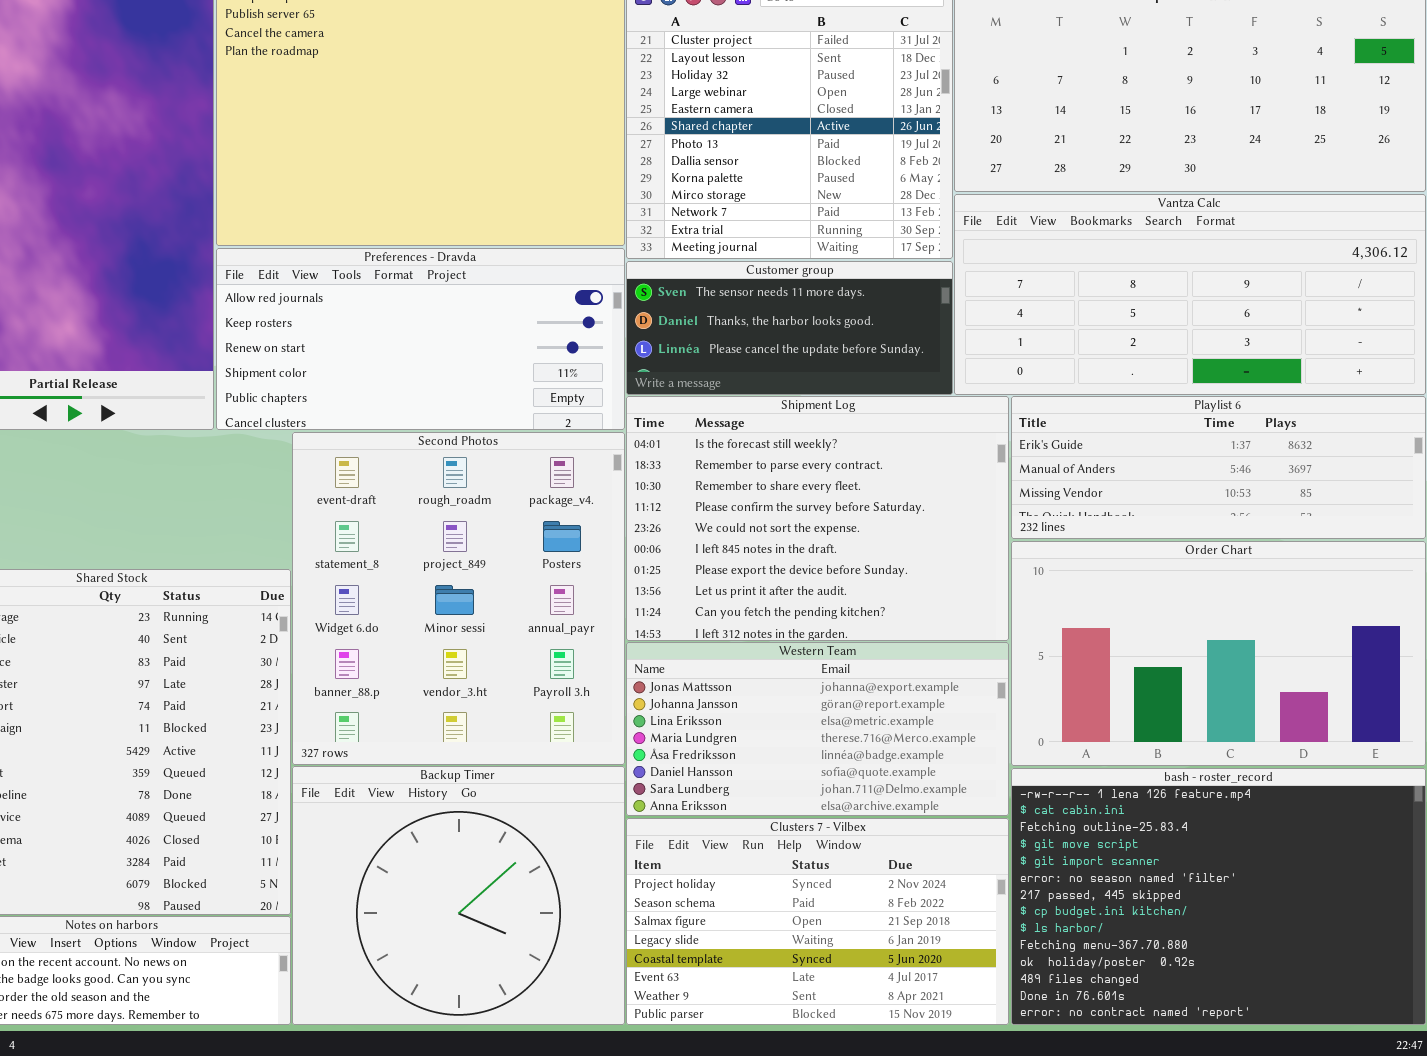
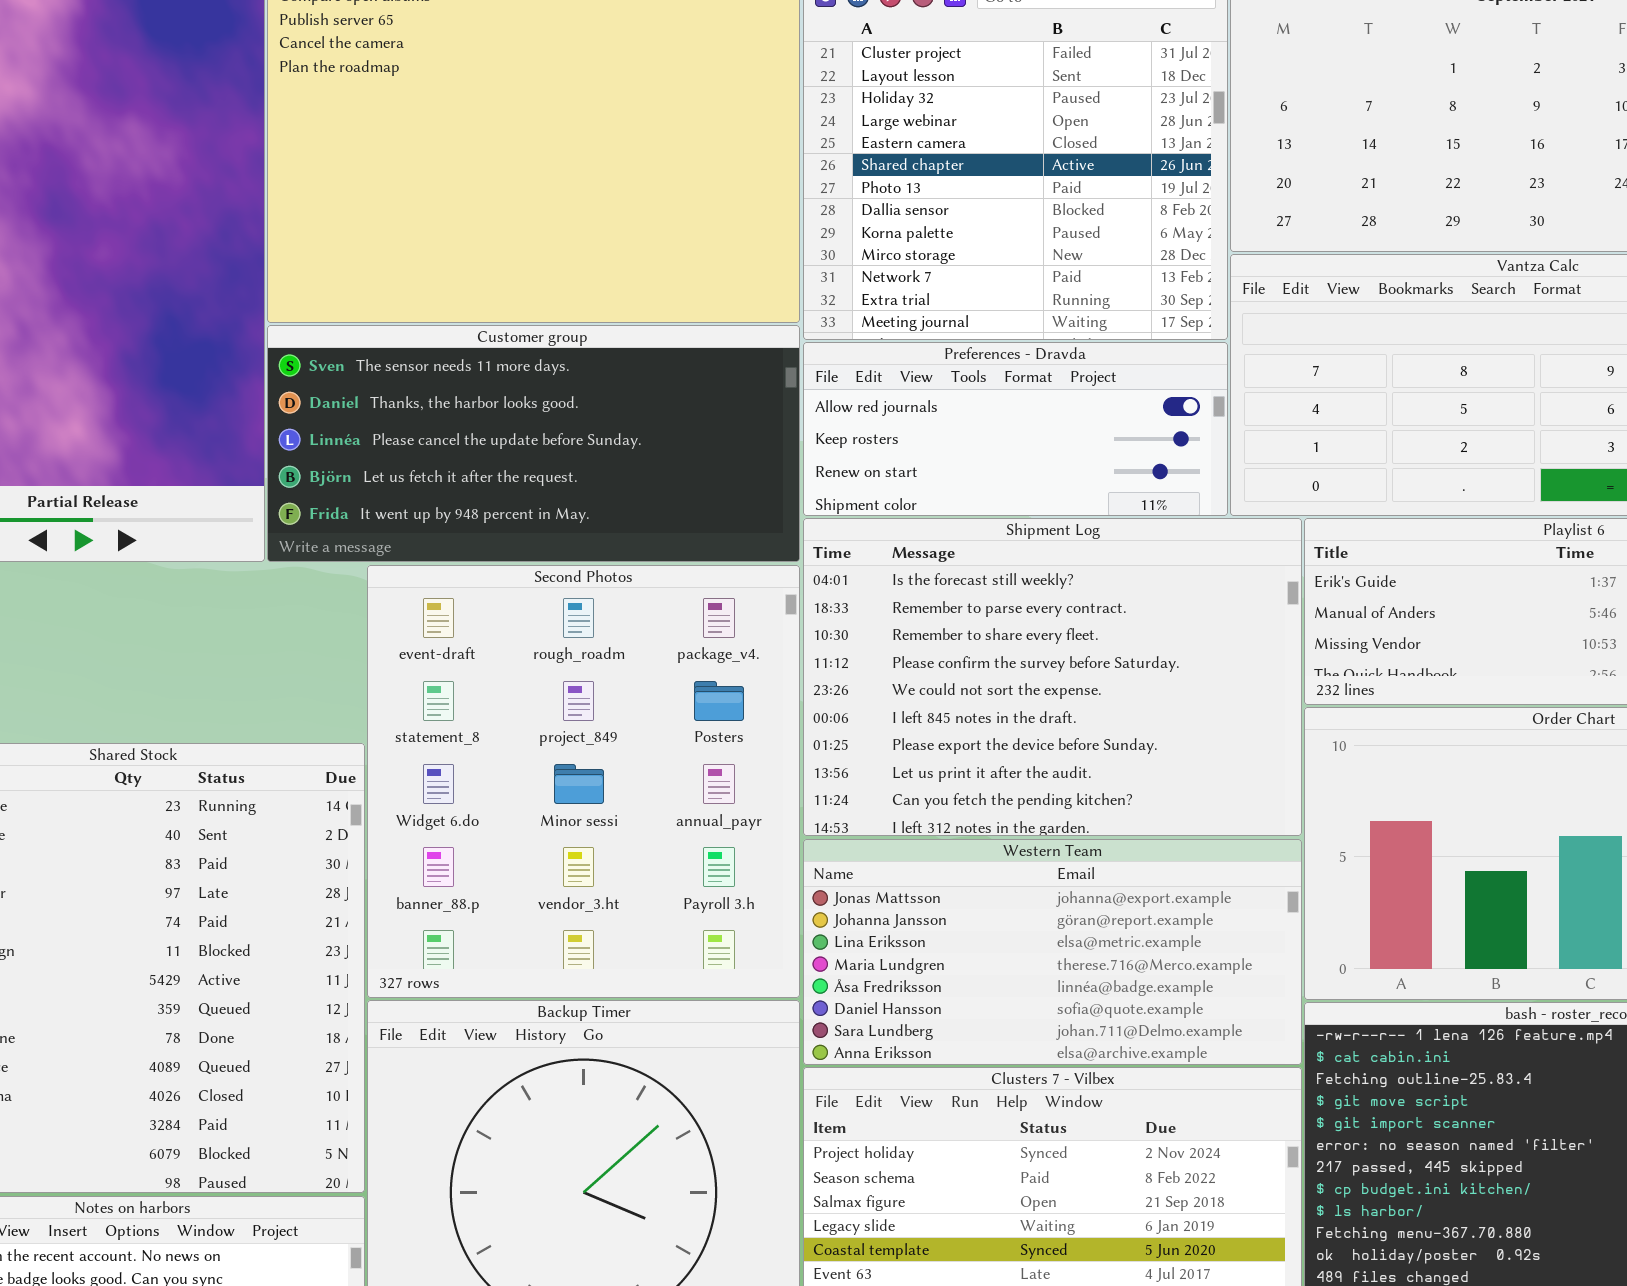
Preferences - Dravda: [216,248,625,430] -> [803,342,1228,516], moved, resized
Customer group: [626,261,953,395] -> [267,325,800,562], moved, resized

